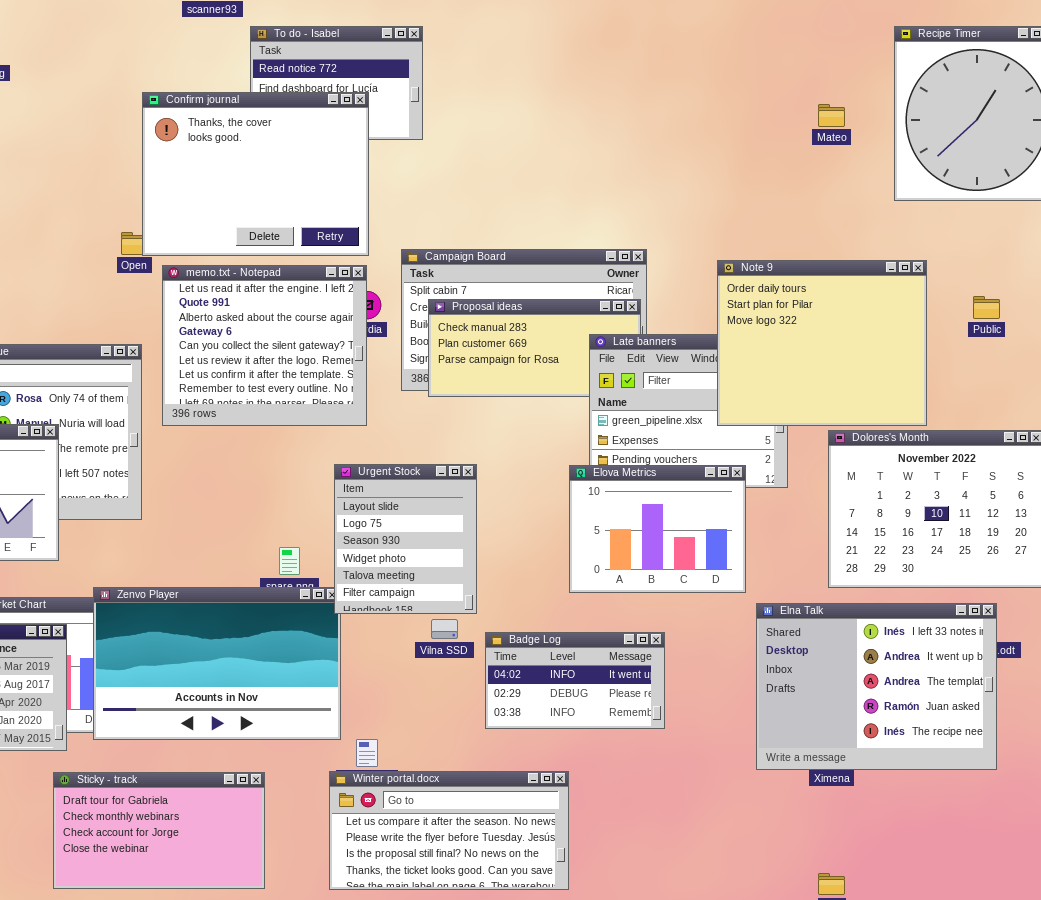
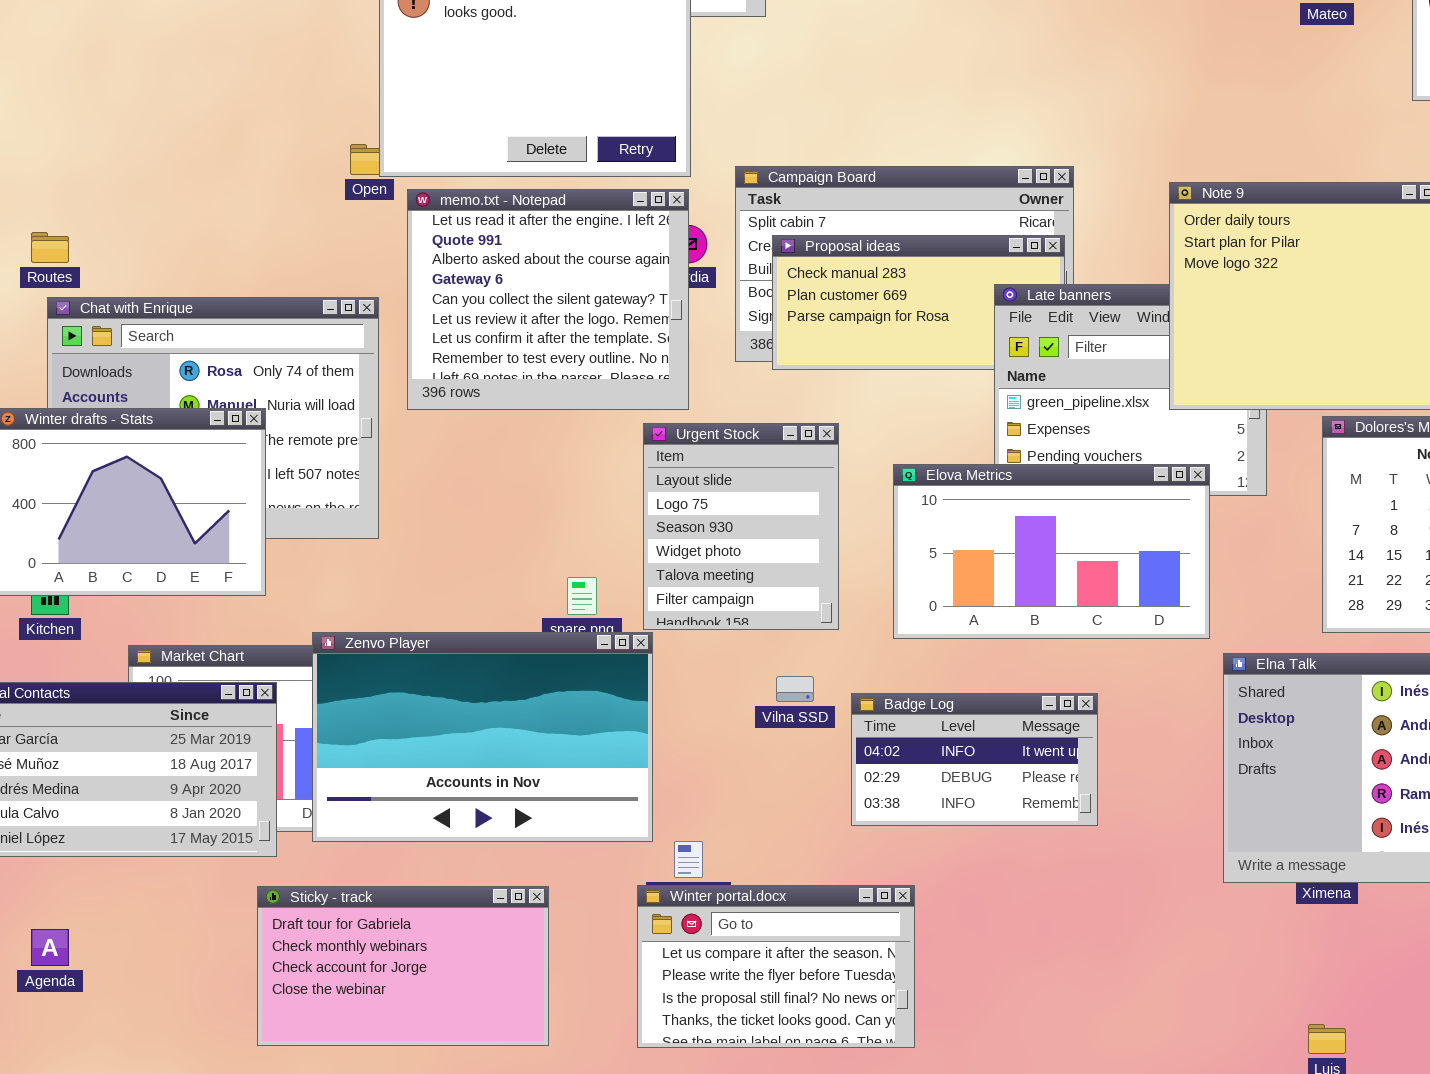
Urgent Stock: [334,464,477,614] -> [643,423,839,630], moved
Elova Metrics: [569,465,746,593] -> [893,464,1210,639], resized
Winter portal.docx: [329,771,569,890] -> [637,885,915,1048], resized

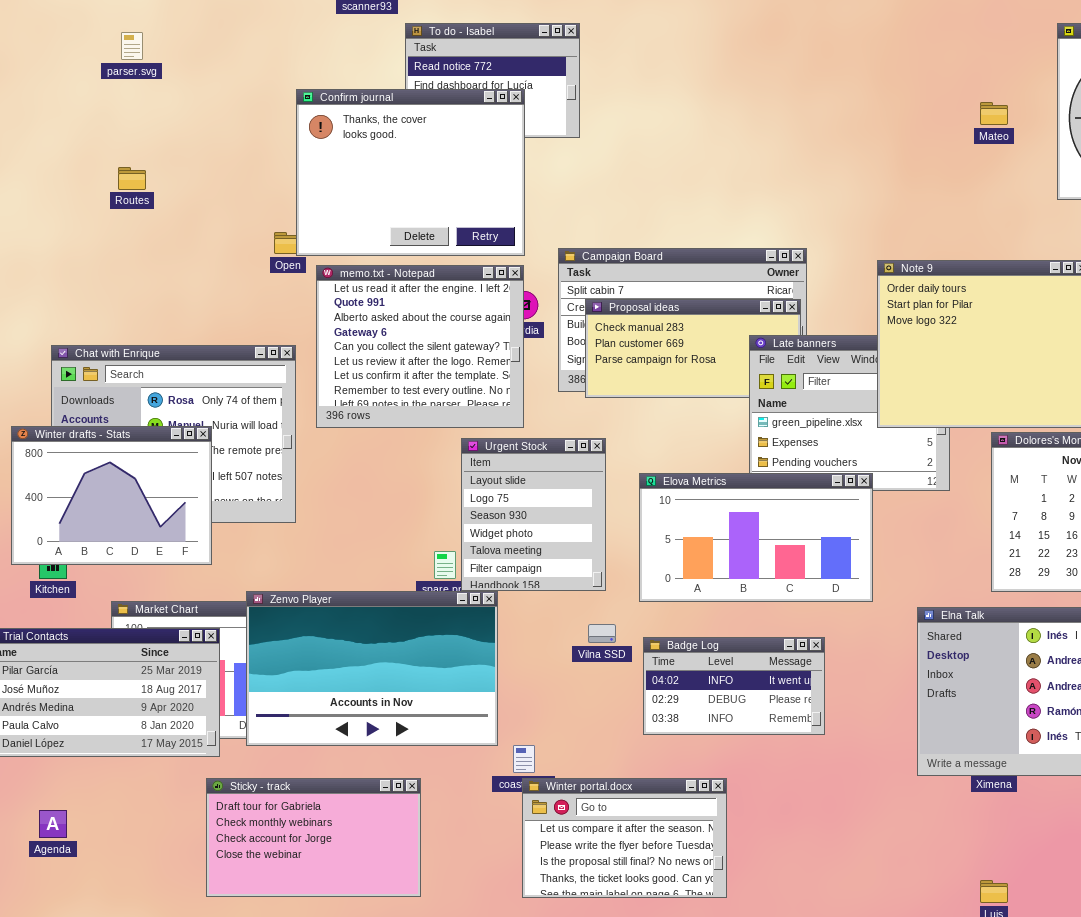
Routes: [31,232,69,263] -> [118,167,146,190], moved
Urgent Stock: [643,423,839,630] -> [461,438,606,591], moved
Elova Metrics: [893,464,1210,639] -> [639,473,873,602], moved
Winter portal.docx: [637,885,915,1048] -> [522,778,727,898], moved

